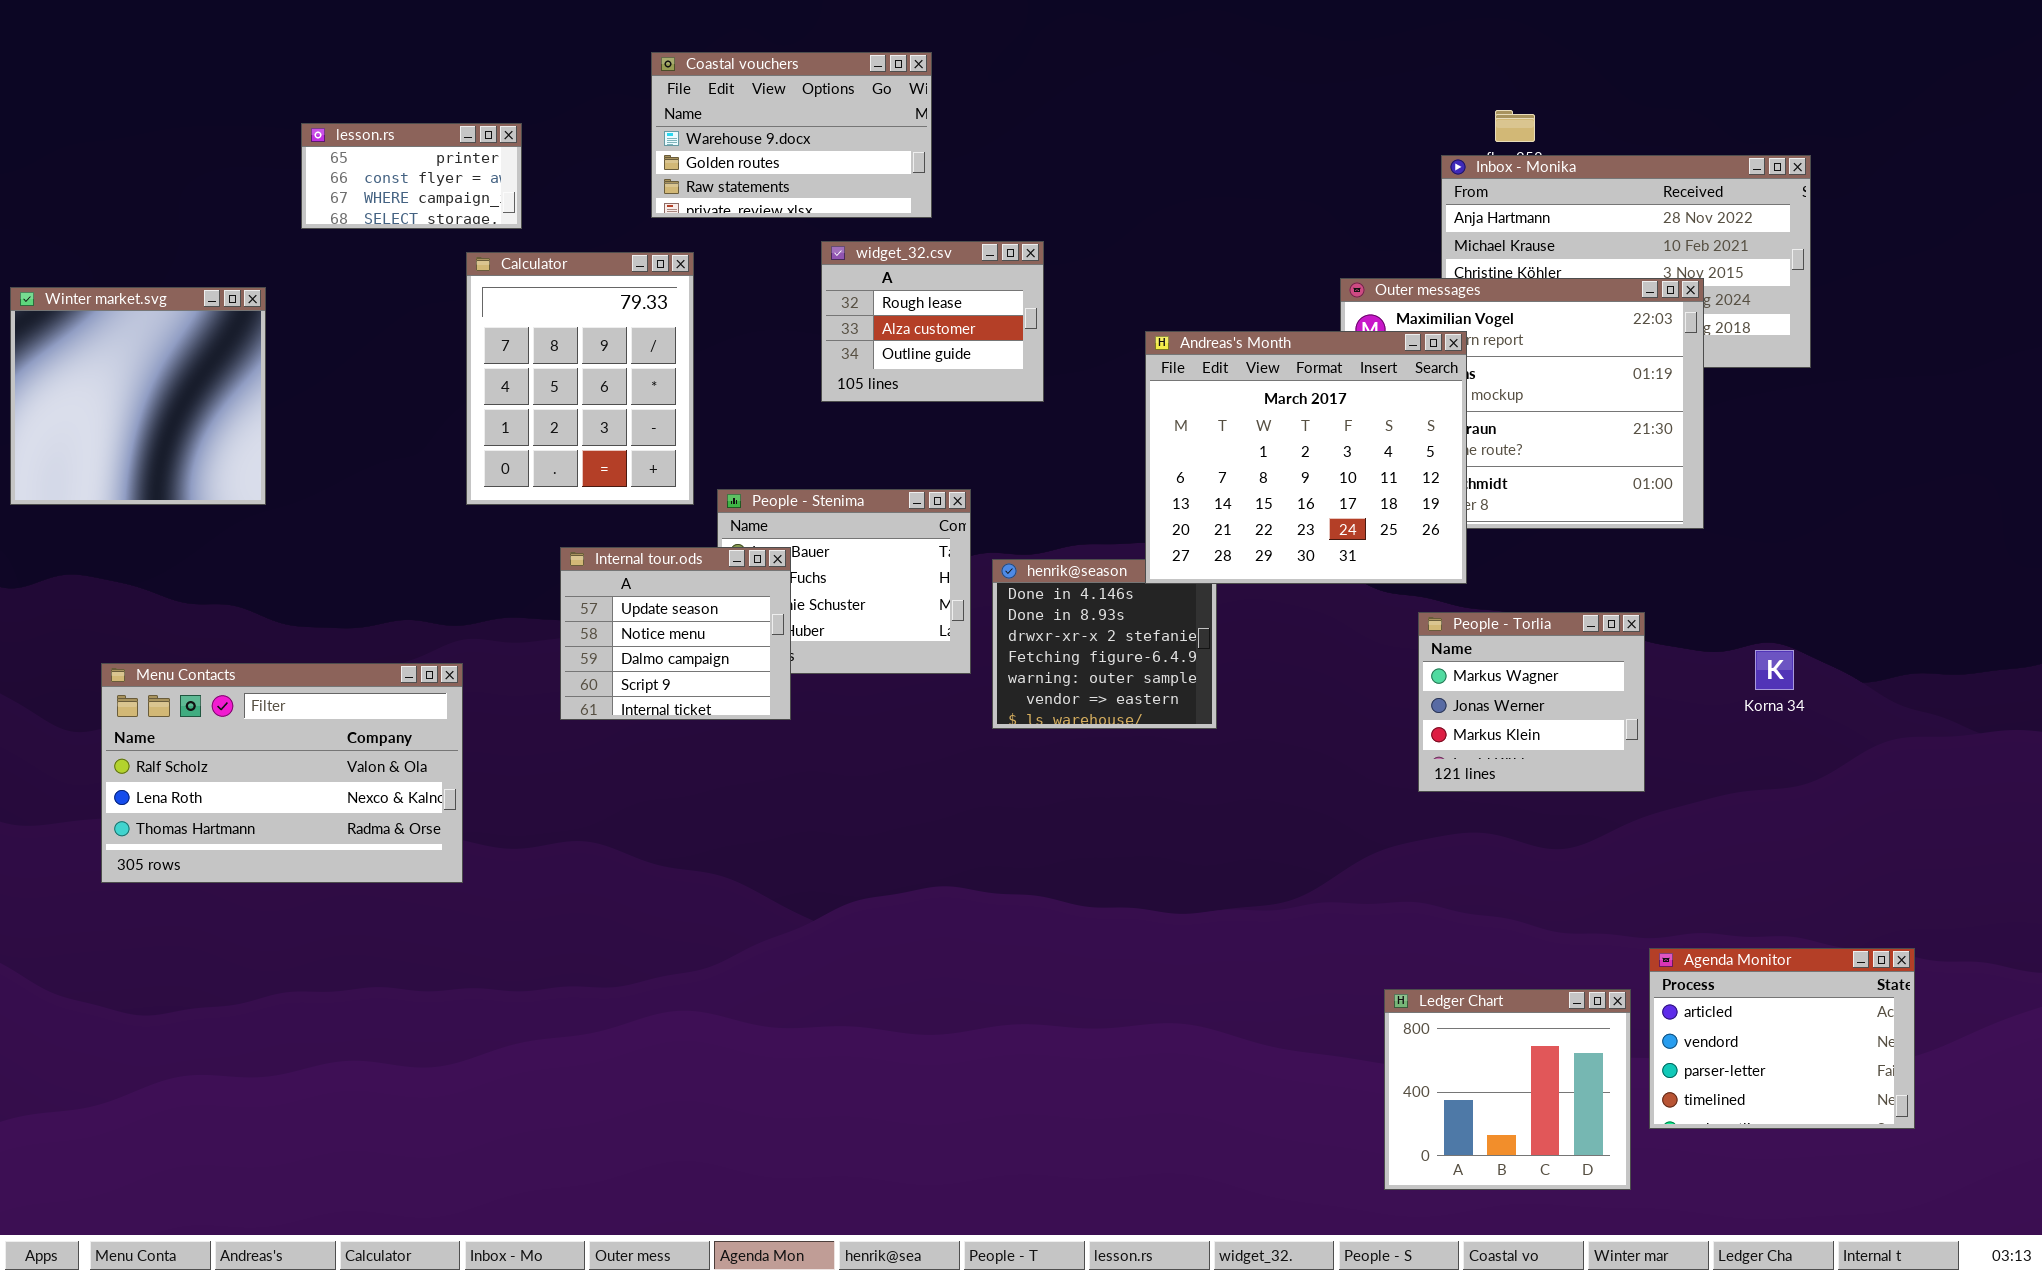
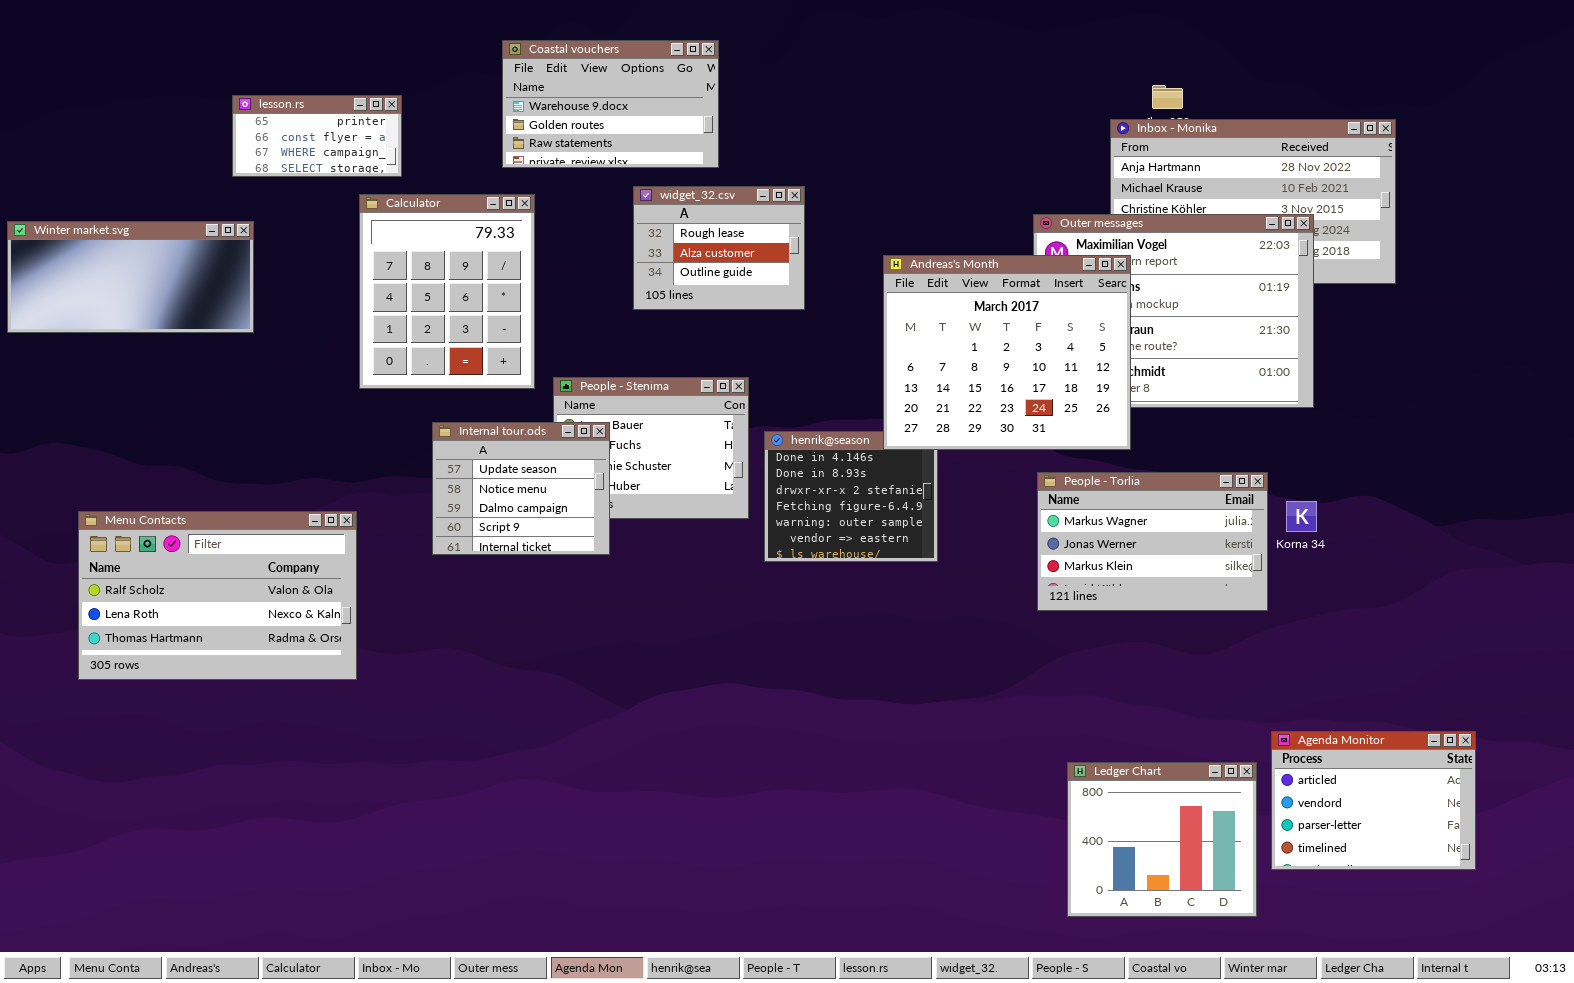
Winter market.svg: [10,287,266,505] -> [7,221,254,333], resized
People - Torlia: [1418,612,1645,792] -> [1037,472,1268,611], resized
Korna 34: [1755,650,1794,690] -> [1286,501,1317,532], moved

